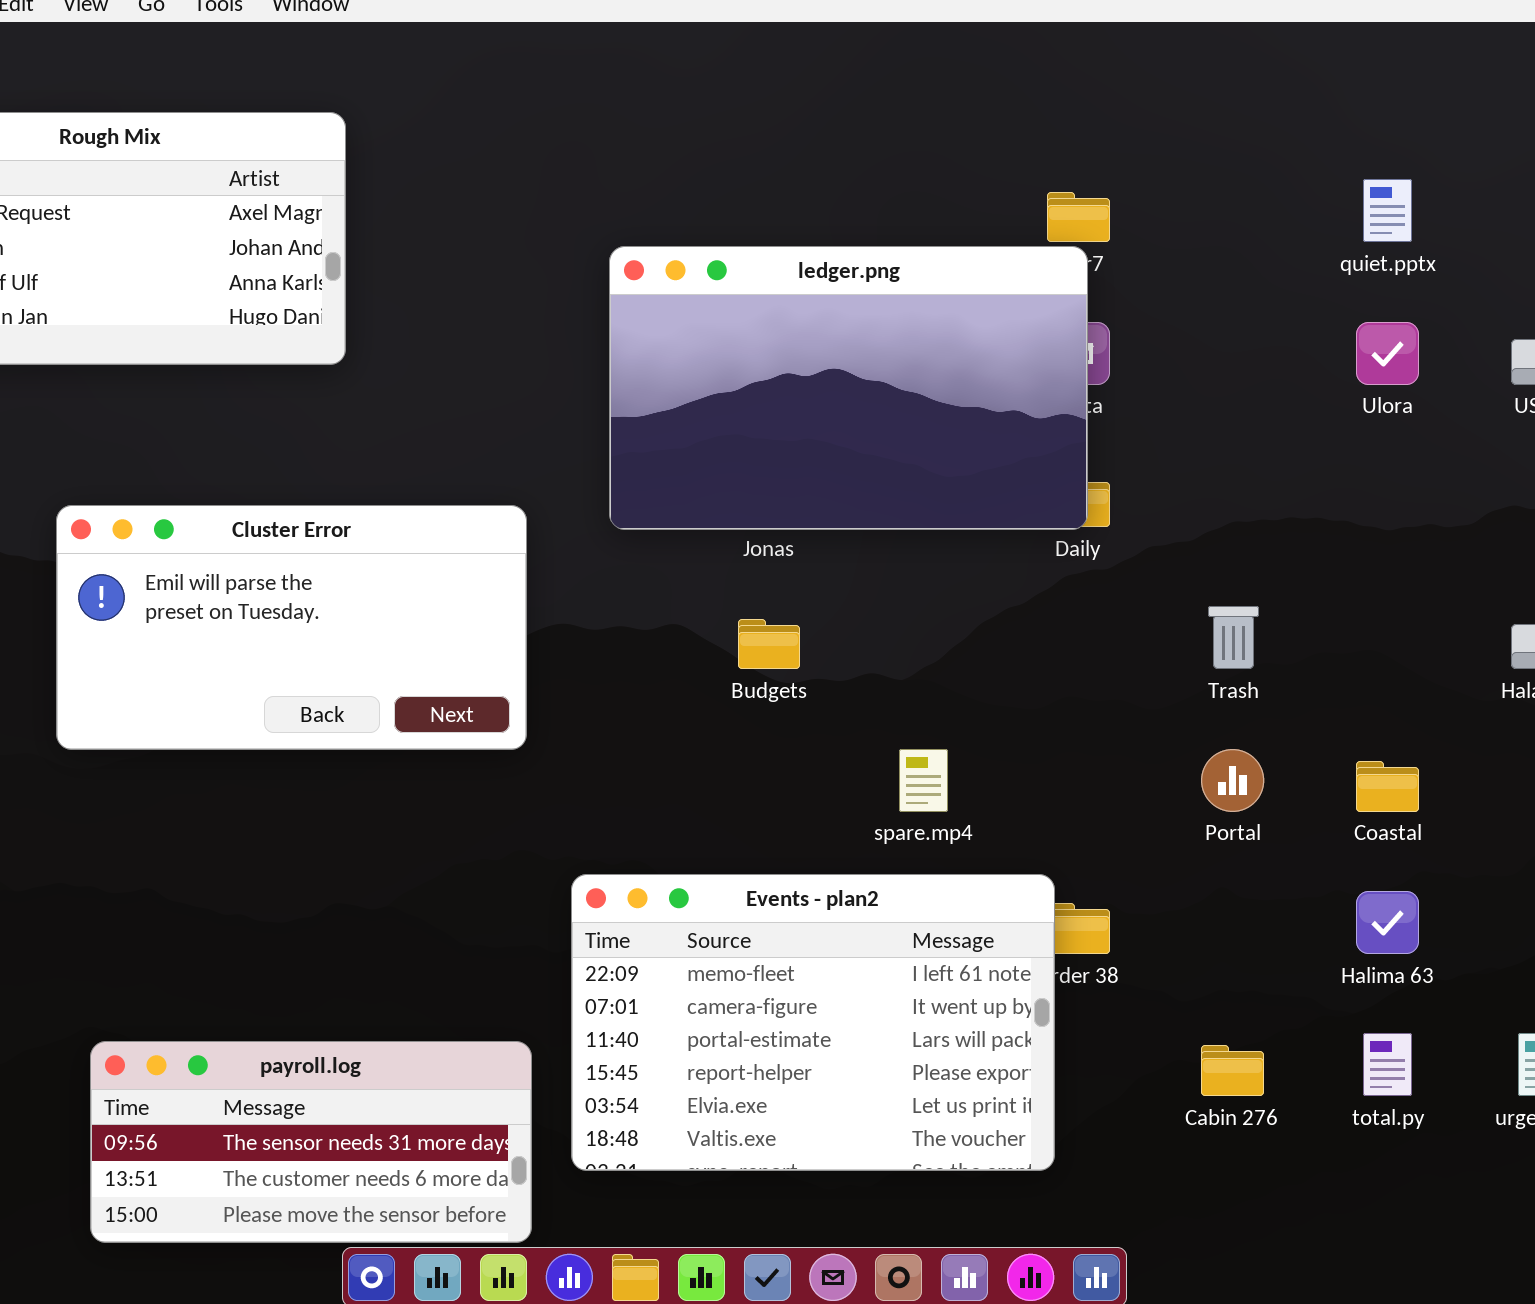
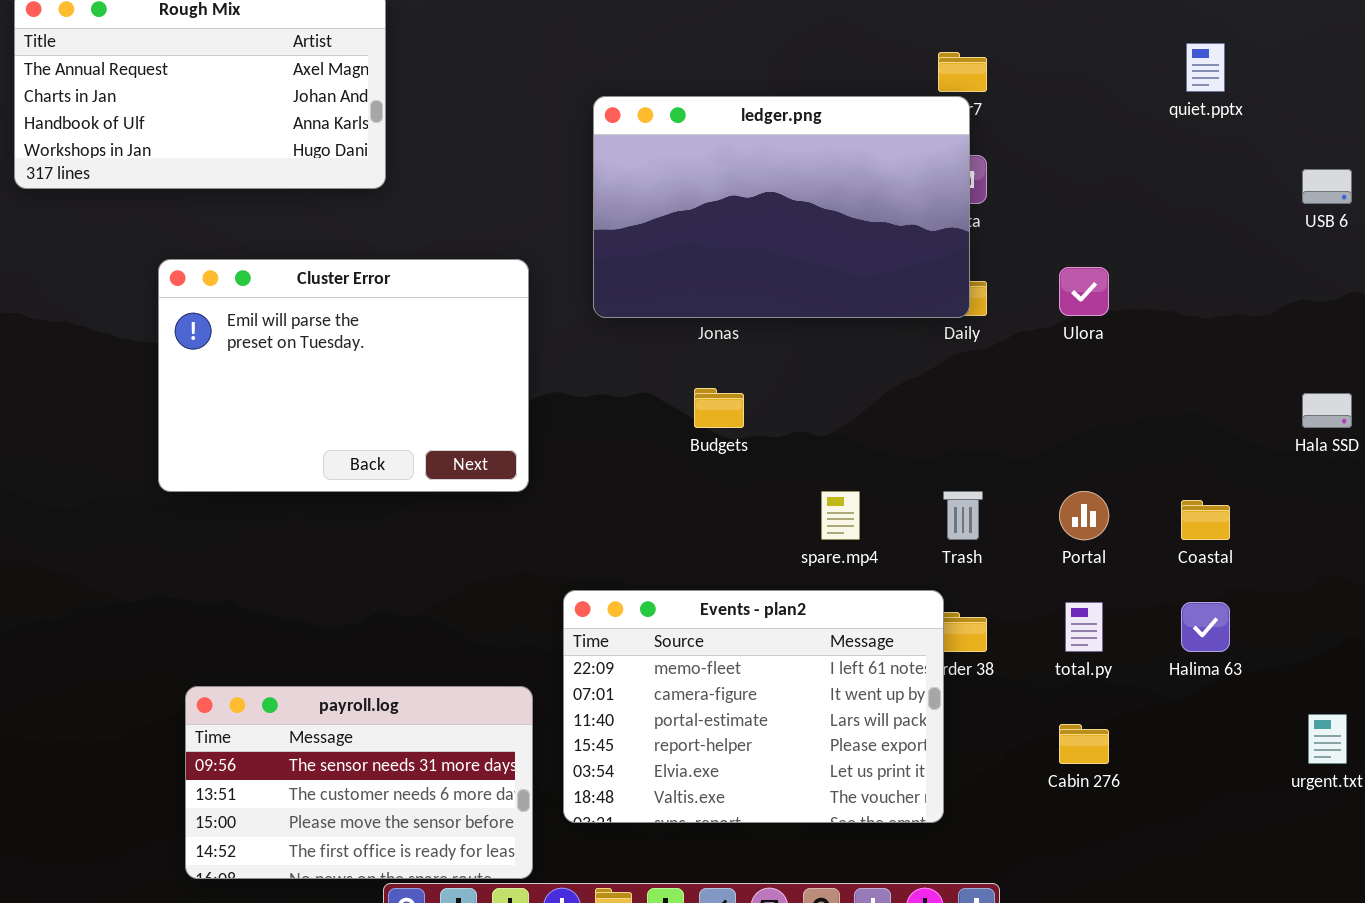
Ulora: [1356,322,1419,385] -> [1059,267,1109,316], moved
Cluster Error: [56,505,527,750] -> [158,259,529,492], resized
Trash: [1208,606,1259,669] -> [943,491,983,540], moved
total.py: [1363,1033,1412,1096] -> [1065,602,1103,652], moved
payroll.log: [90,1041,532,1243] -> [185,686,533,879], resized

